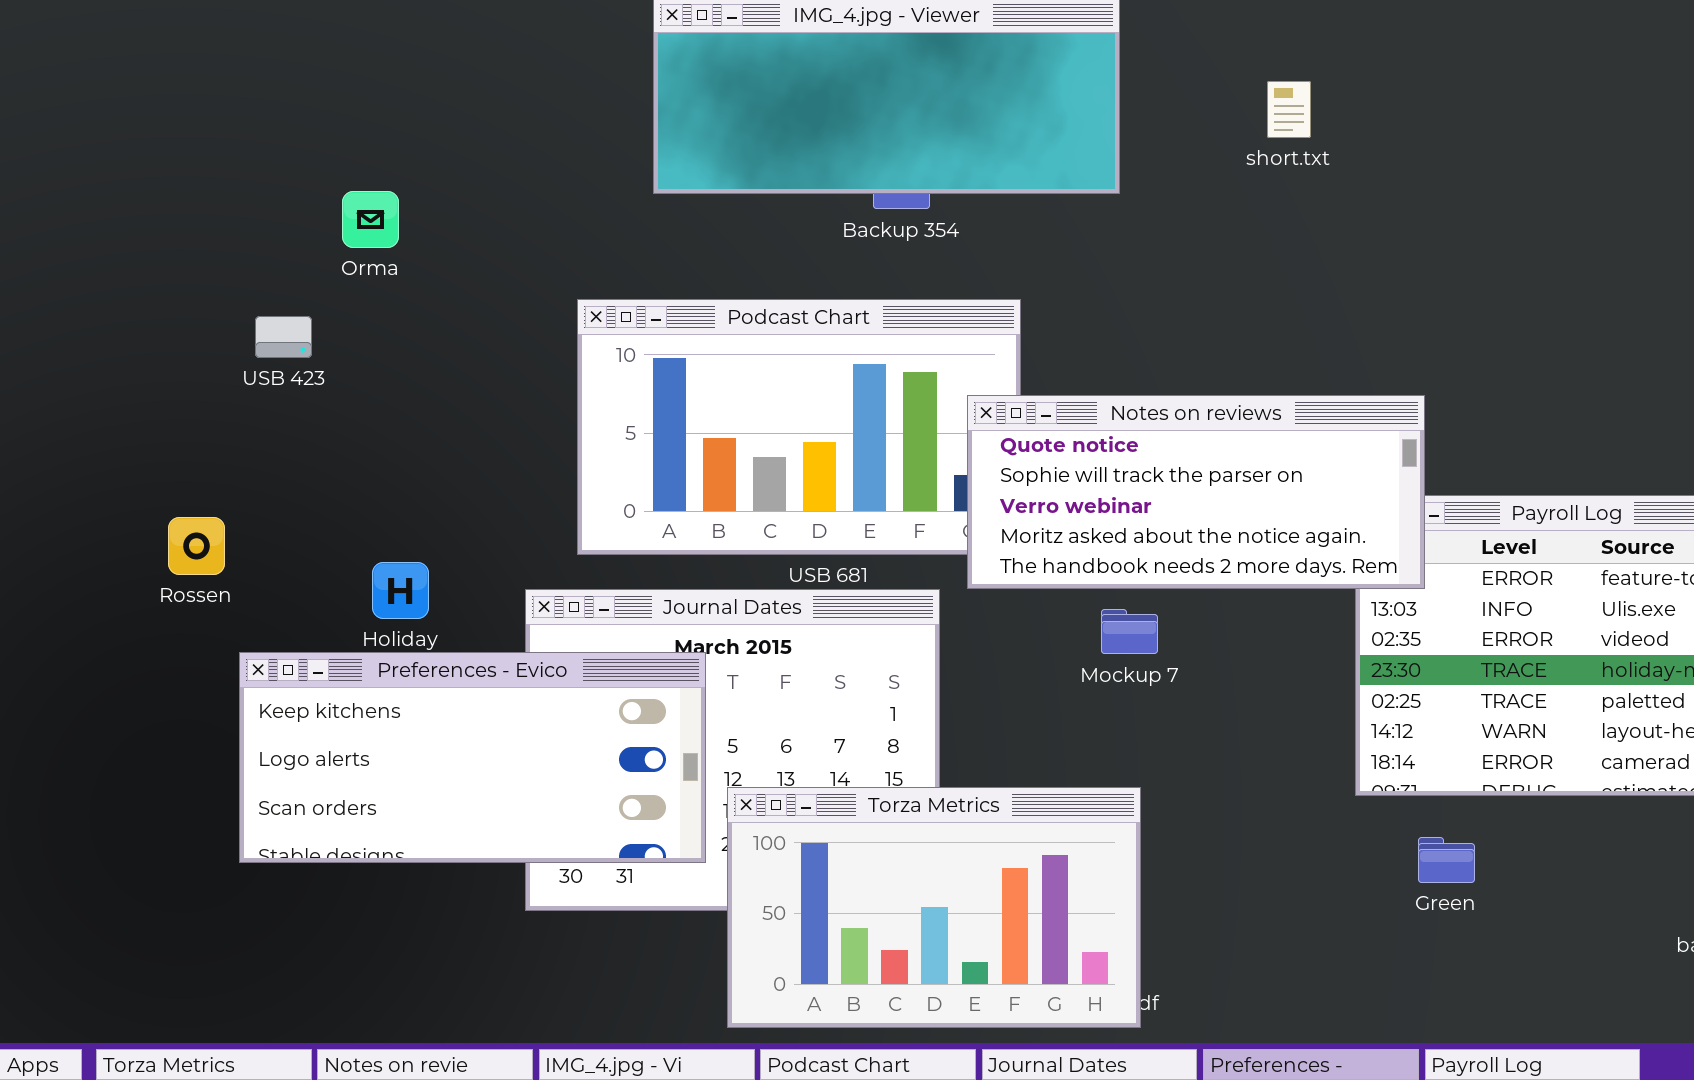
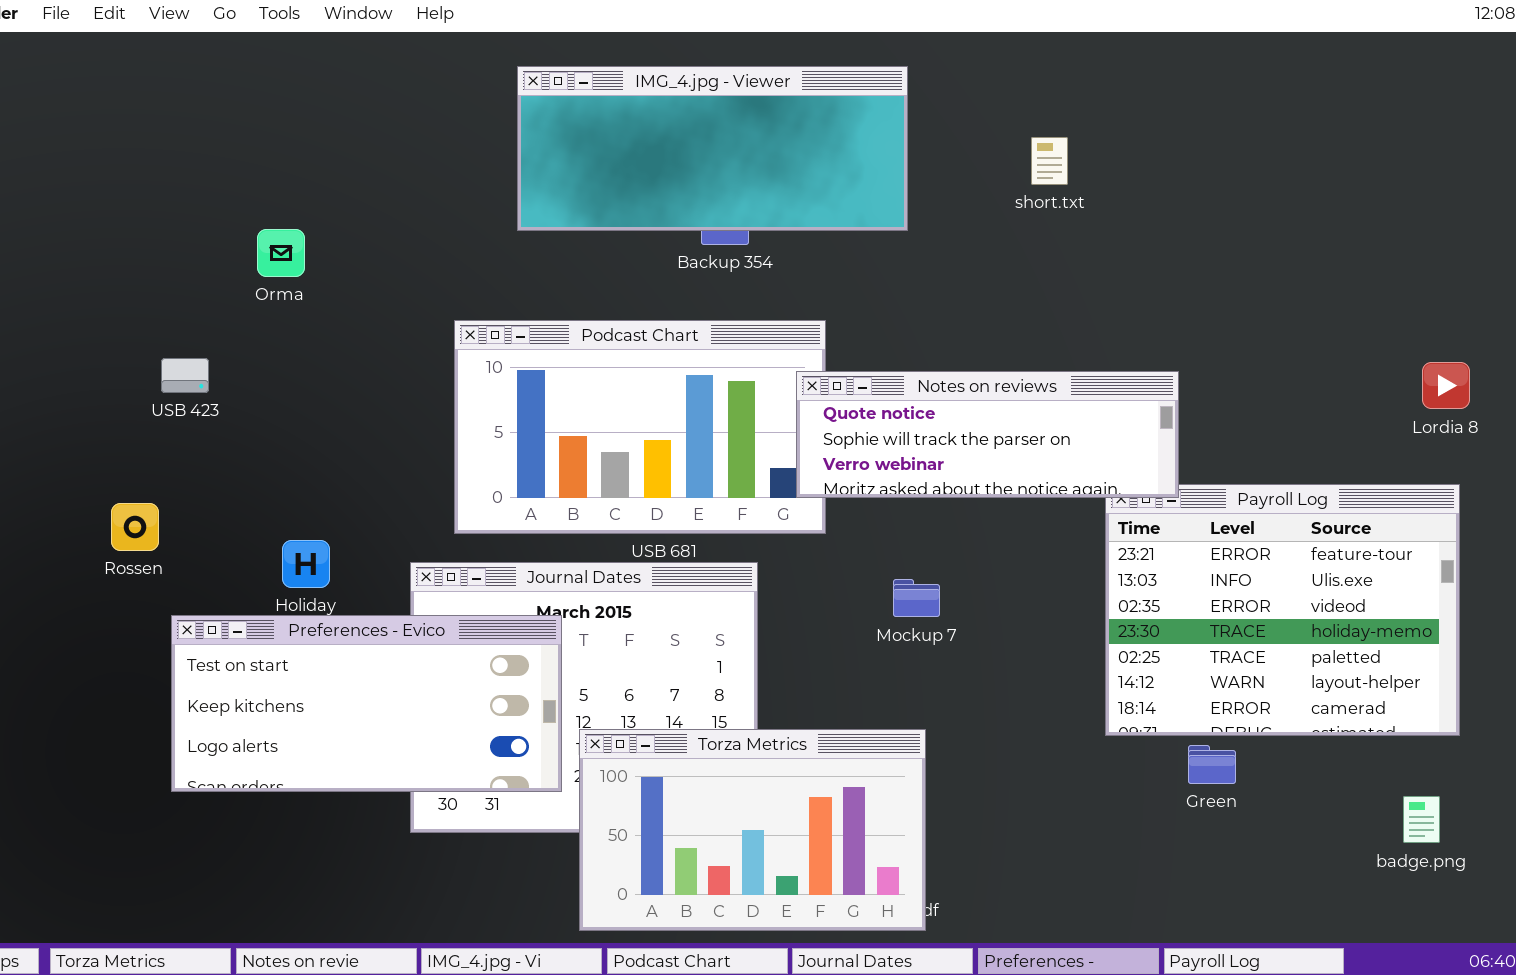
USB 423: [255,316,312,358] -> [161,358,209,393], moved
Notes on reviews: [967,395,1425,589] -> [796,371,1179,498], moved, resized
Preferences - Evico: [239,652,706,863] -> [171,615,562,792], scrolled up 1 row
Green: [1418,837,1475,883] -> [1188,745,1236,784], moved

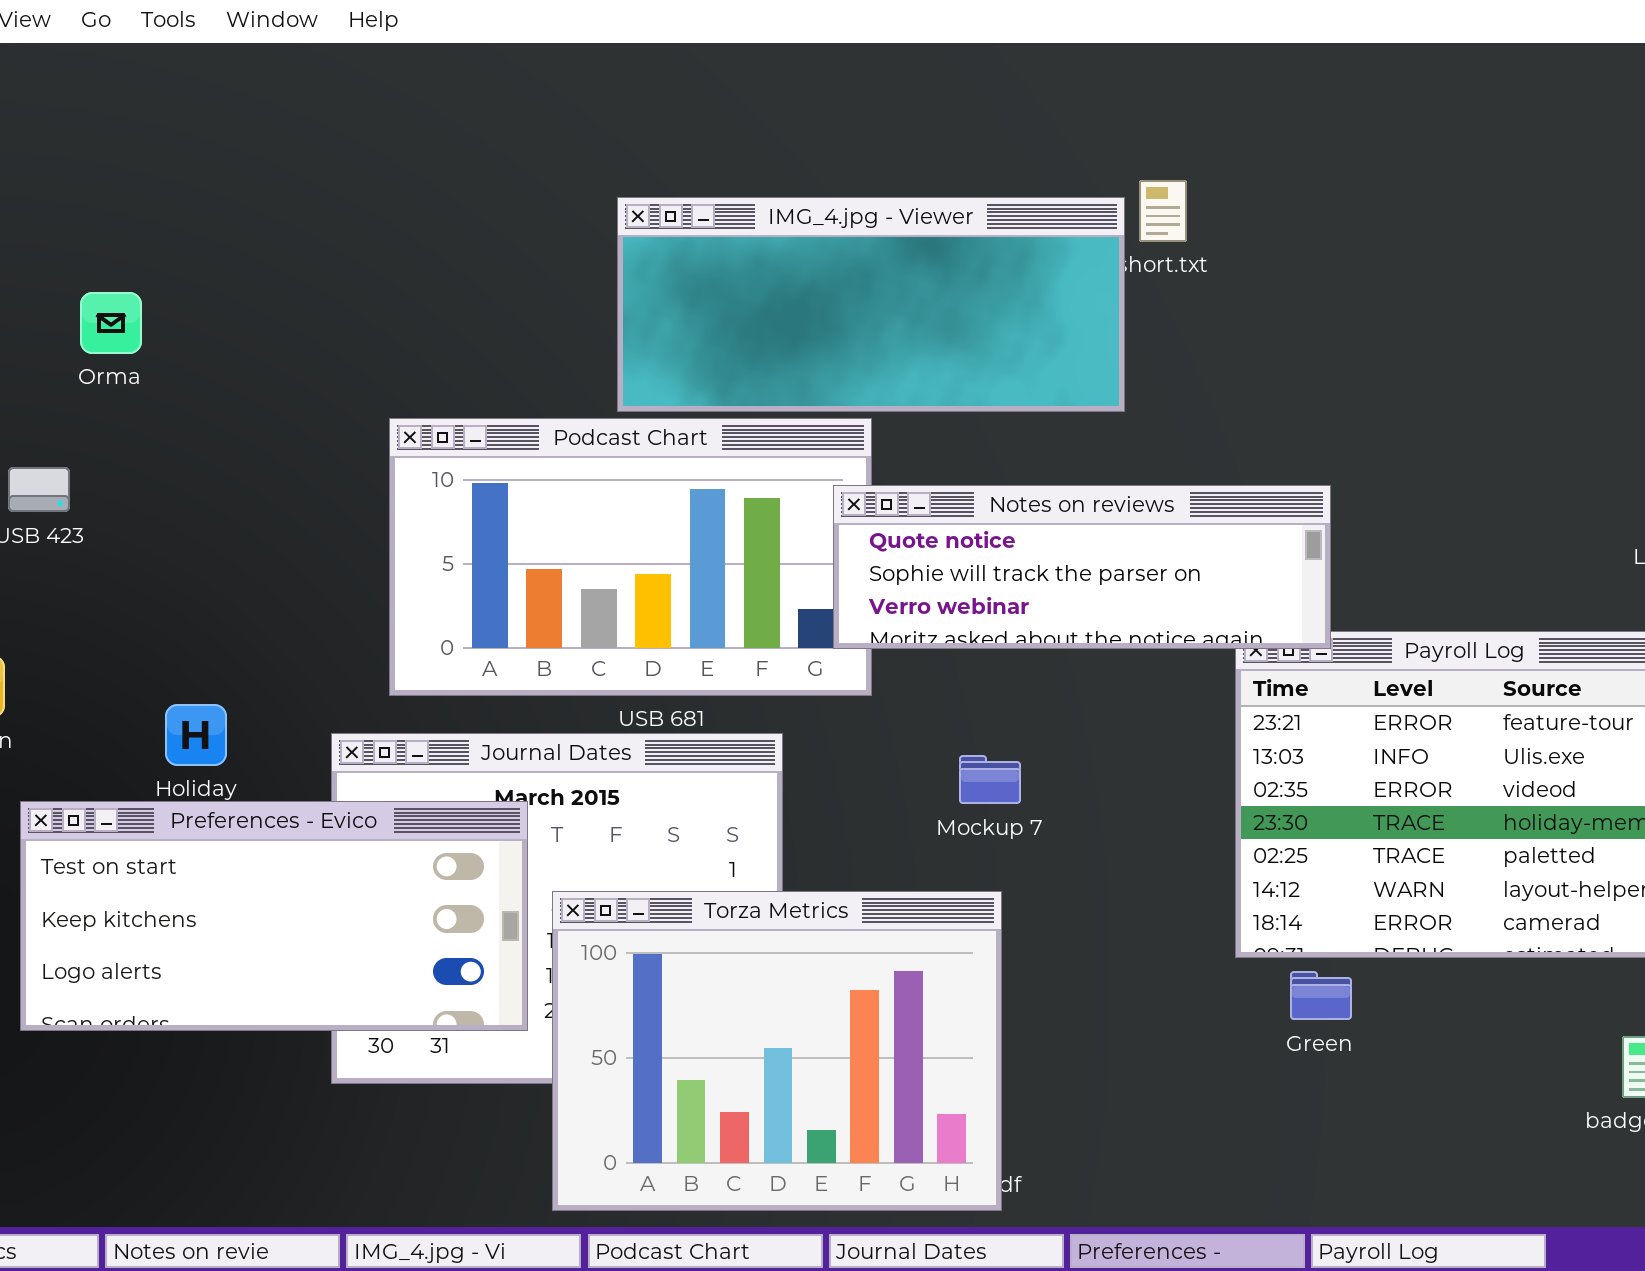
IMG_4.jpg - Viewer: [517,66,908,231] -> [617,197,1125,412], moved
Orma: [257,229,305,277] -> [80,292,142,354], moved
Torza Metrics: [579,729,926,931] -> [552,891,1002,1211], resized
Green: [1188,745,1236,784] -> [1290,971,1352,1020], moved

